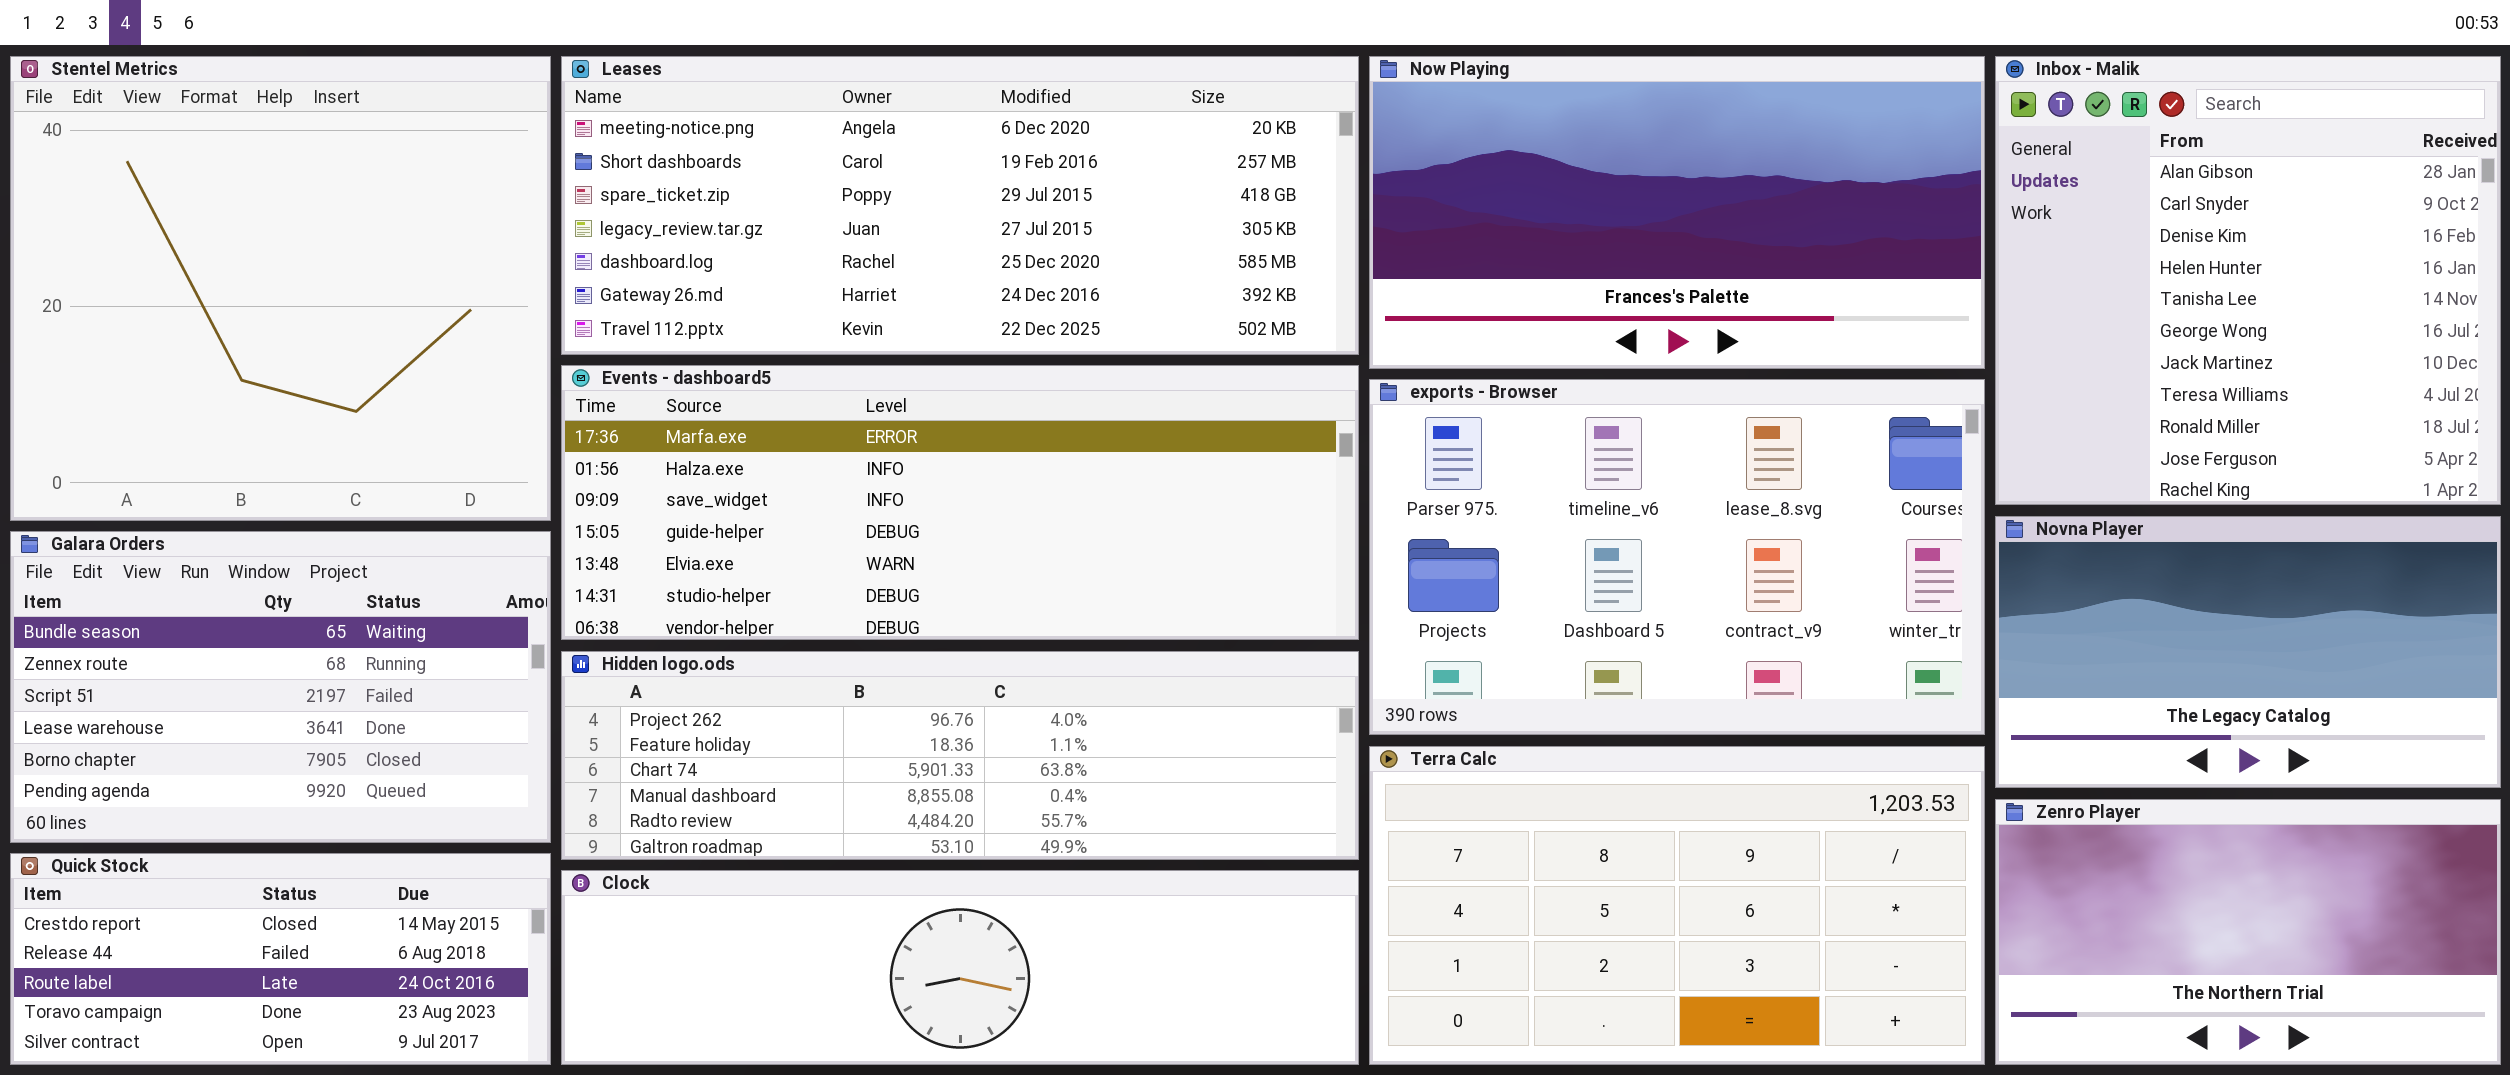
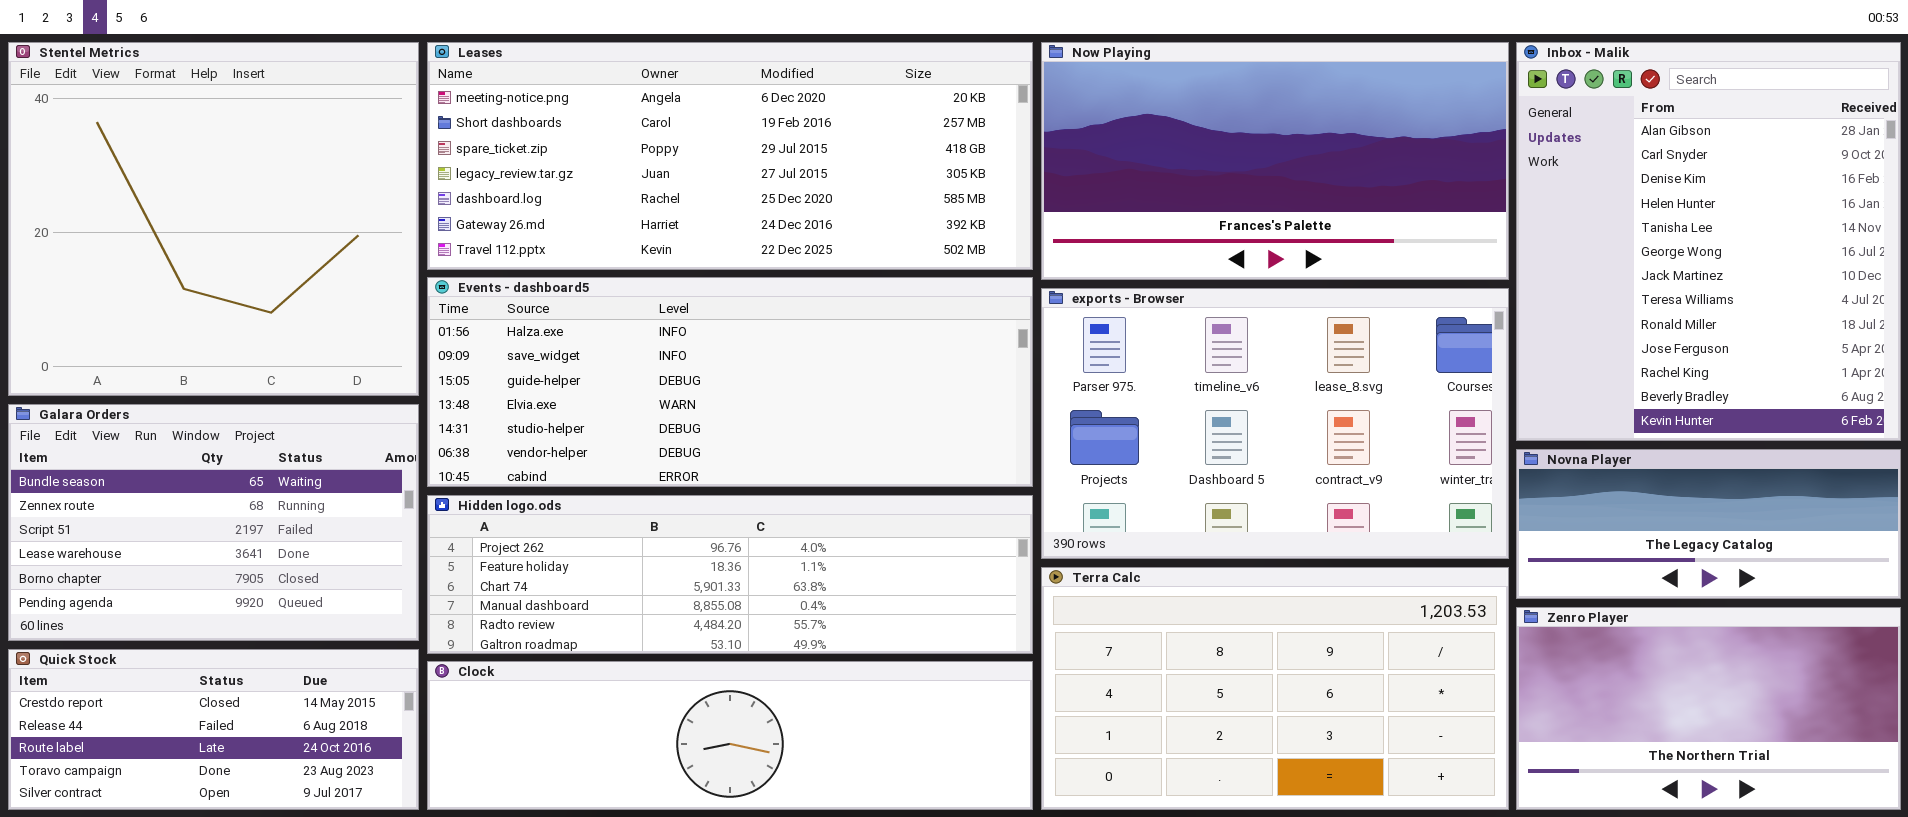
Inbox - Malik: [1995,56,2501,505] -> [1516,42,1901,441], resized
Events - dashboard5: [561,365,1359,640] -> [427,277,1033,487], scrolled down 1 row
Novna Player: [1995,516,2501,788] -> [1516,449,1901,599], resized

